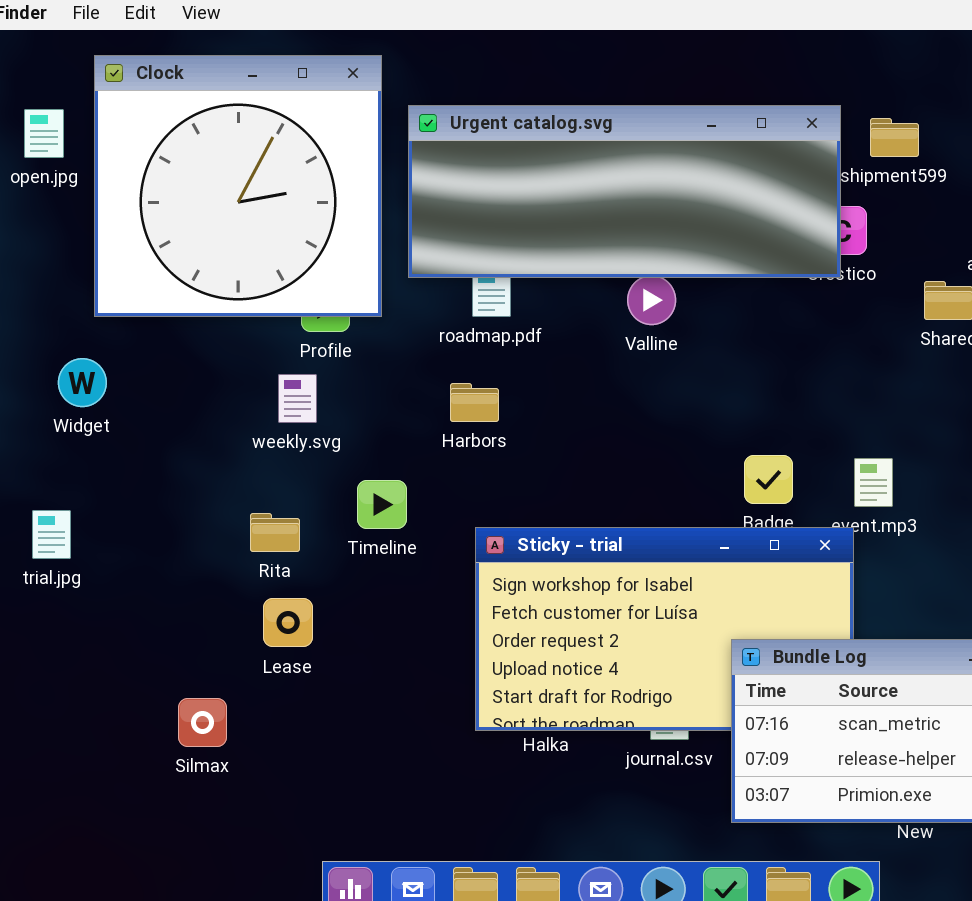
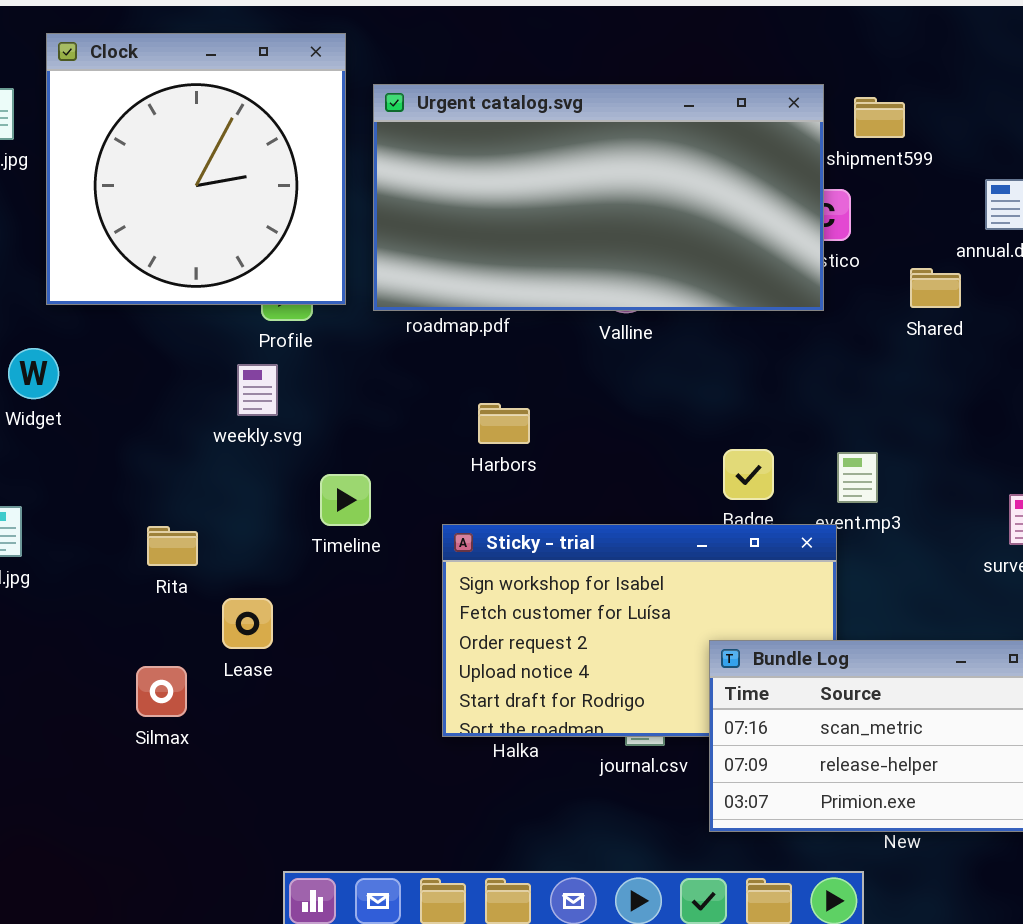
Urgent catalog.svg: [408,105,841,278] -> [373,84,824,311], resized
Harbors: [450,383,499,422] -> [478,403,530,444], moved
Rita: [250,513,300,552] -> [147,526,198,566], moved
Silmax: [178,698,227,747] -> [136,666,187,717], moved

